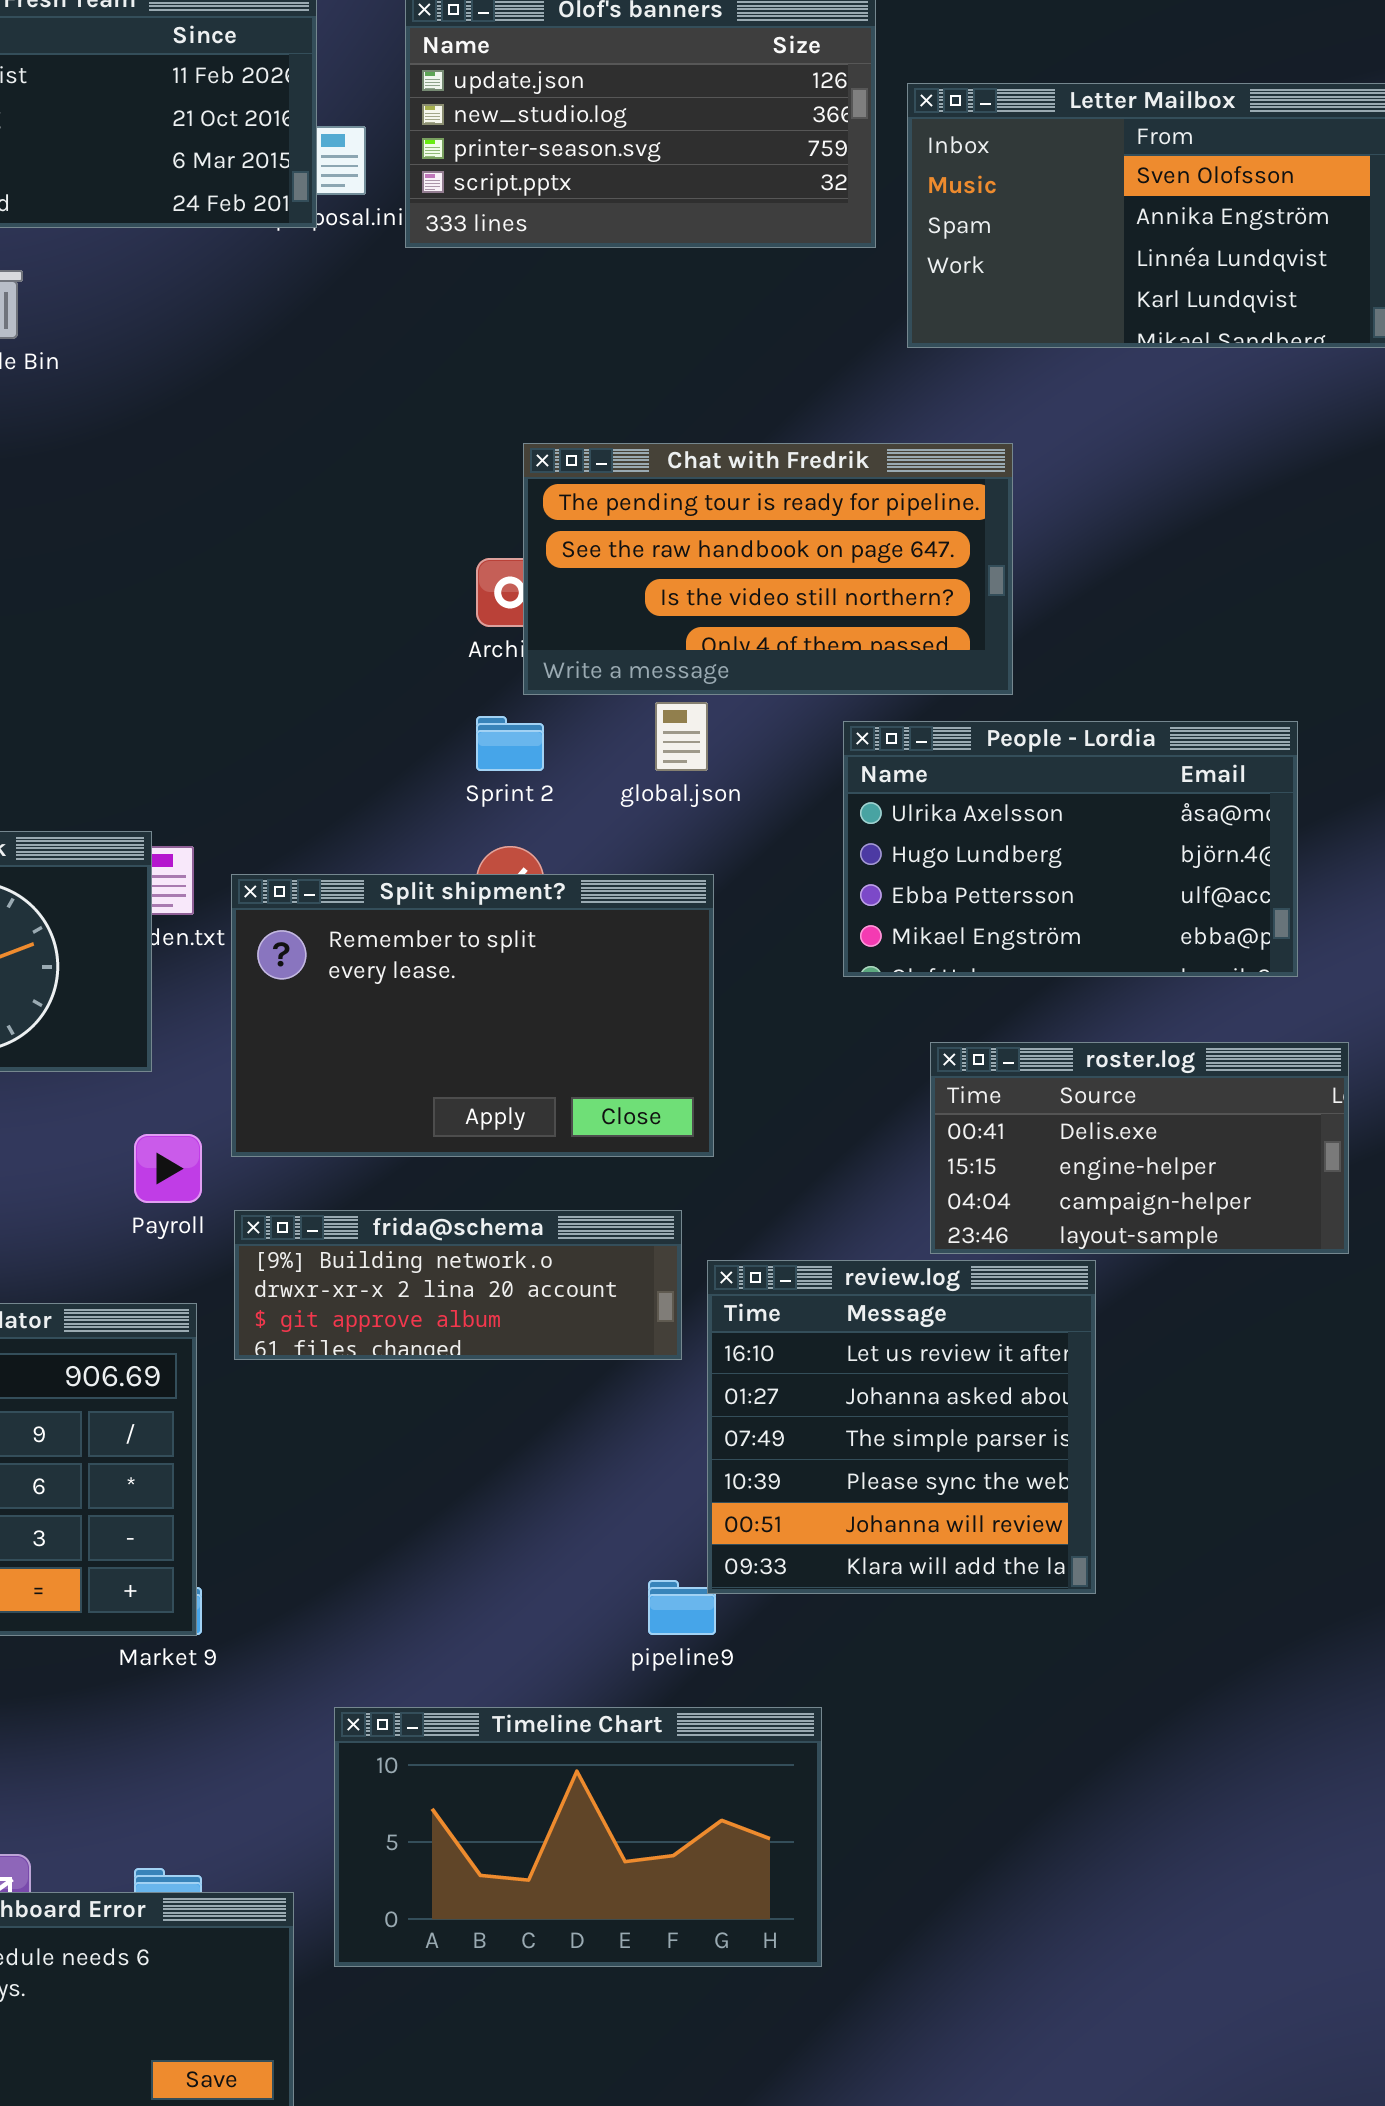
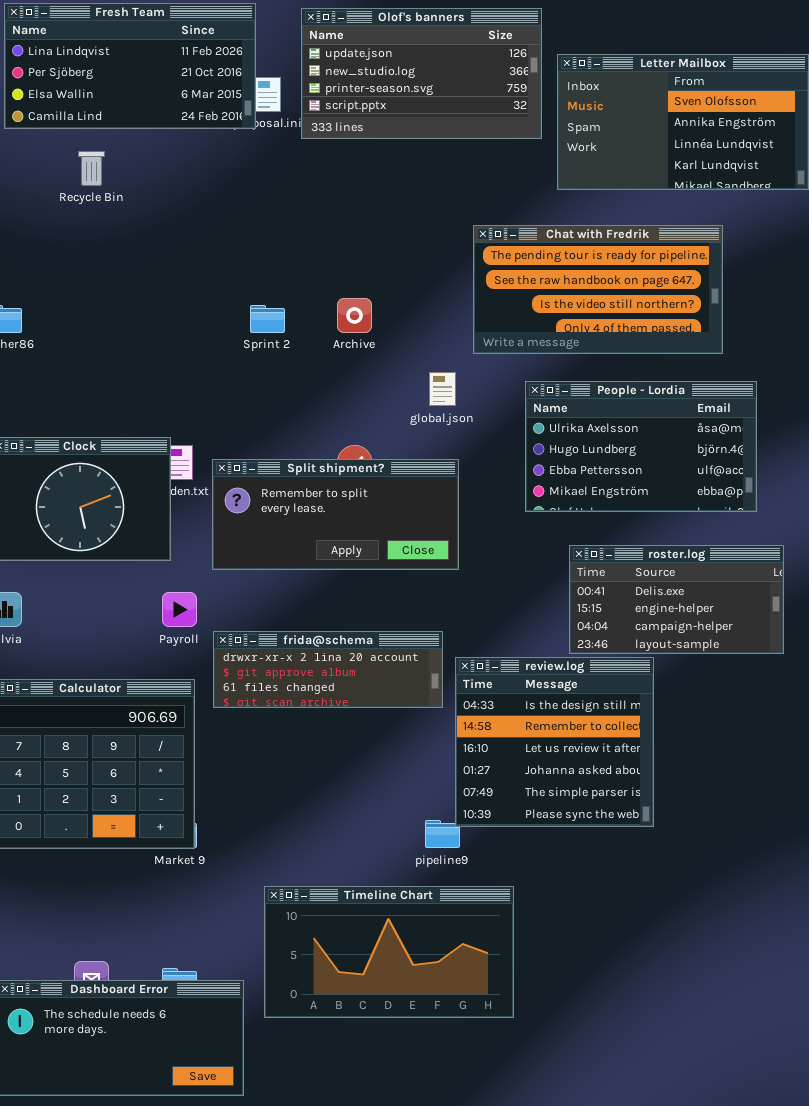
Chat with Fredrik: [523,443,1013,695] -> [473,225,723,354], moved
Sprint 2: [476,716,544,771] -> [250,305,285,333], moved
Split shipment?: [231,874,714,1157] -> [212,459,459,570], resized
frida@schema: [234,1210,682,1360] -> [213,631,443,708], scrolled down 1 row
review.log: [707,1260,1096,1594] -> [455,657,654,827], scrolled up 2 rows

